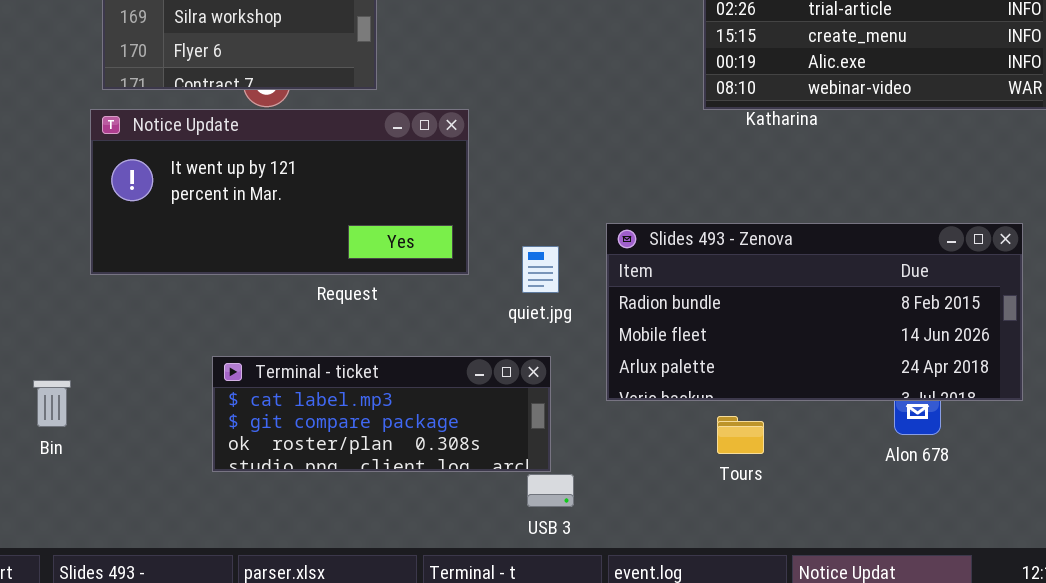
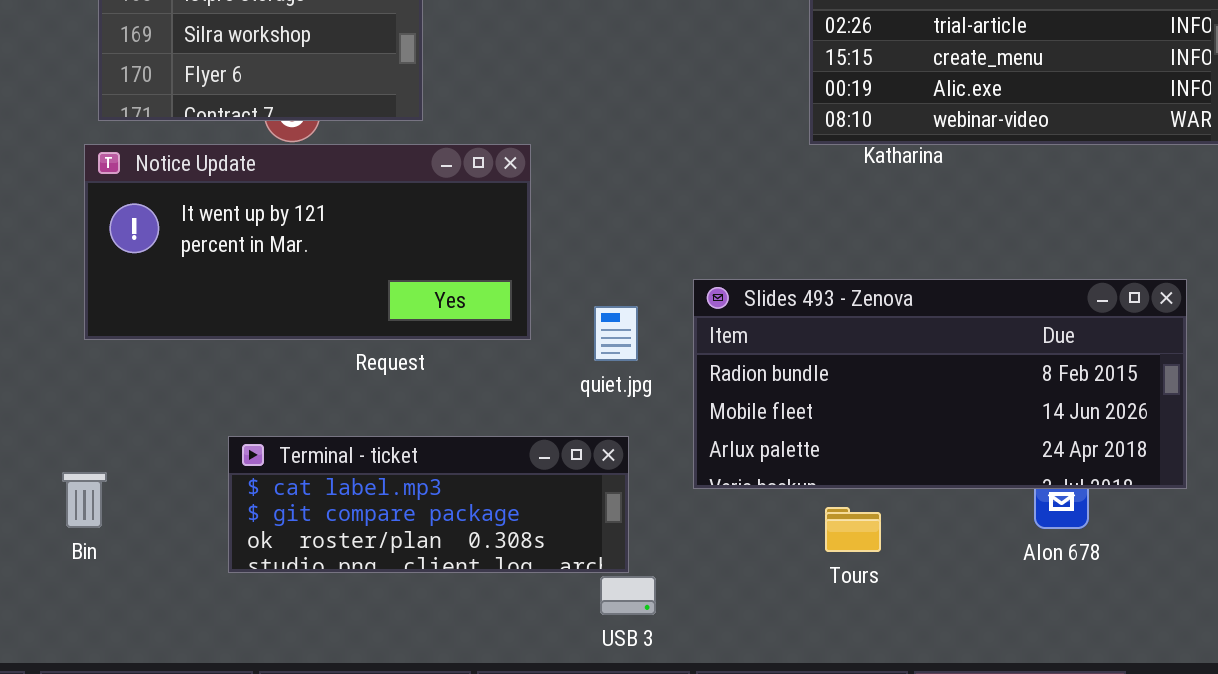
Bin: [33,380,71,427] -> [62,472,107,528], moved

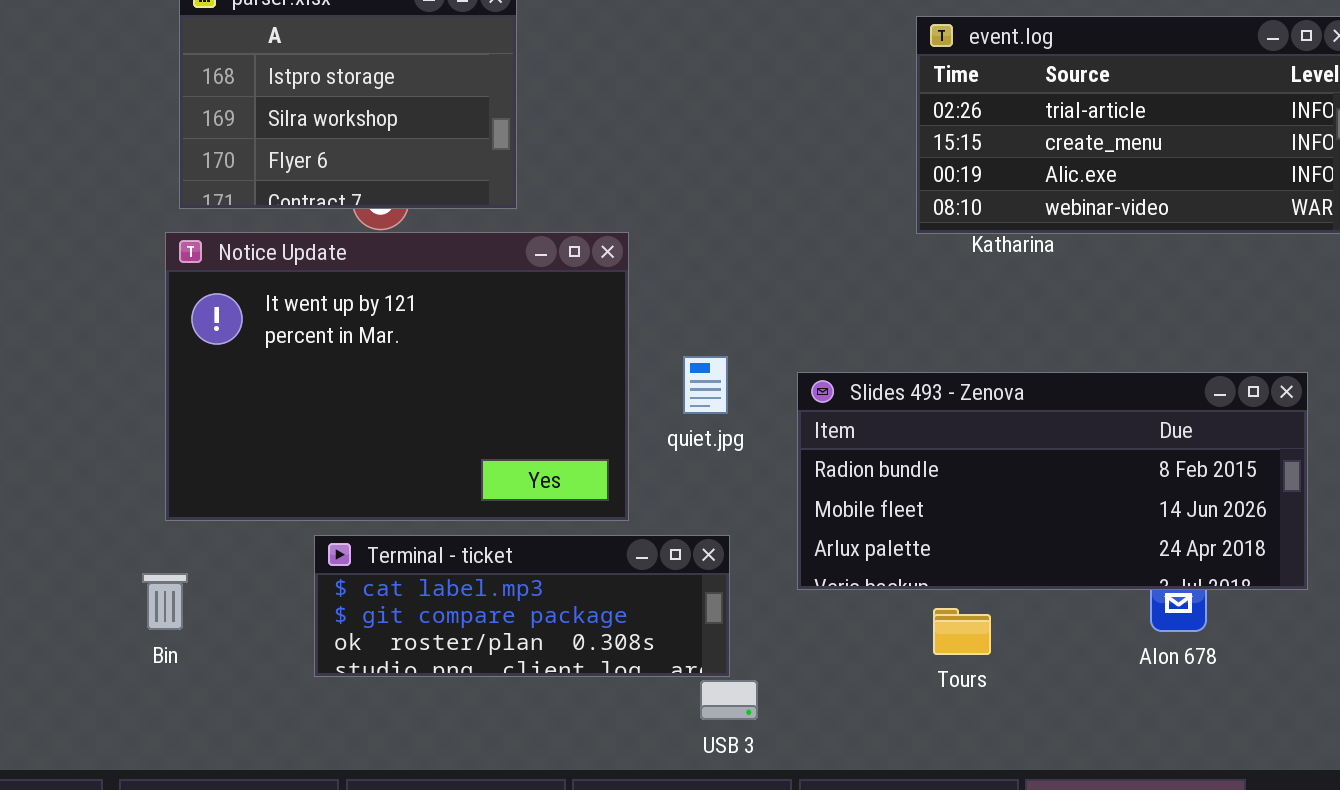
Notice Update: [84,144,531,340] -> [165,232,629,521], resized
quiet.jpg: [594,306,638,361] -> [683,356,728,414], moved

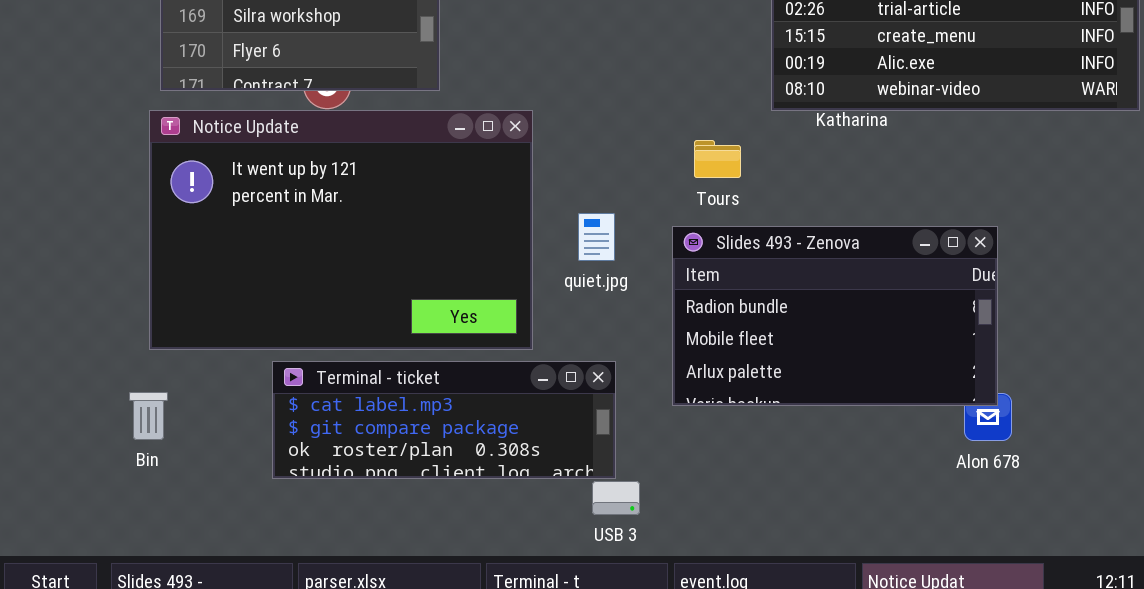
Slides 493 - Zenova: [797,372,1308,590] -> [672,226,998,406], resized
Tours: [933,608,991,655] -> [694,140,741,178], moved

